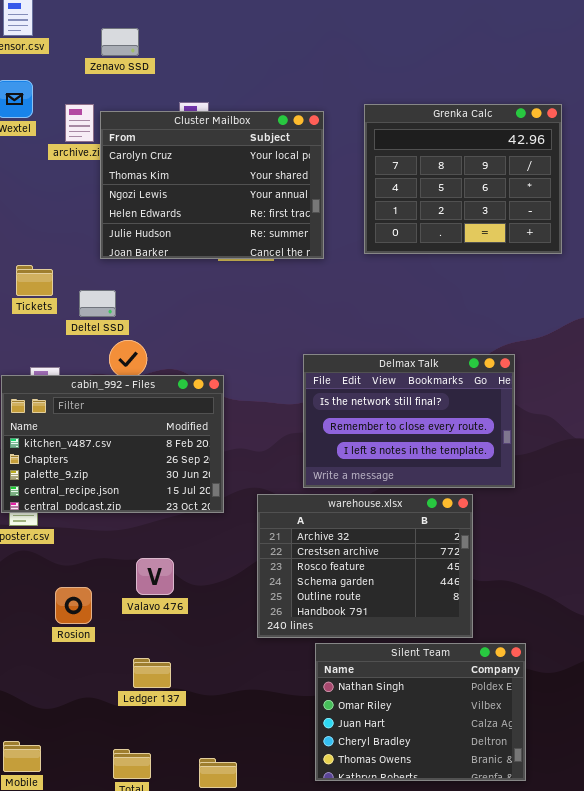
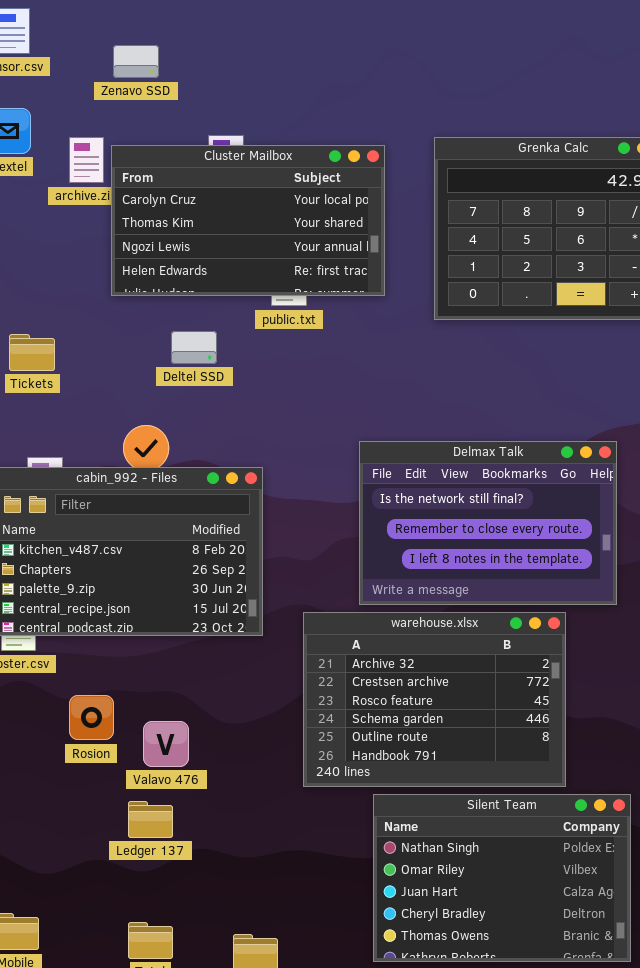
Cluster Mailbox: [100,111,324,259] -> [111,145,385,296], resized
Deltel SSD: [79,290,116,317] -> [171,331,217,364], moved
Valavo 476: [136,558,174,595] -> [143,721,189,767], moved
Rosion: [55,587,92,624] -> [69,695,114,740], moved
Ledger 137: [133,658,171,688] -> [128,801,173,838], moved

